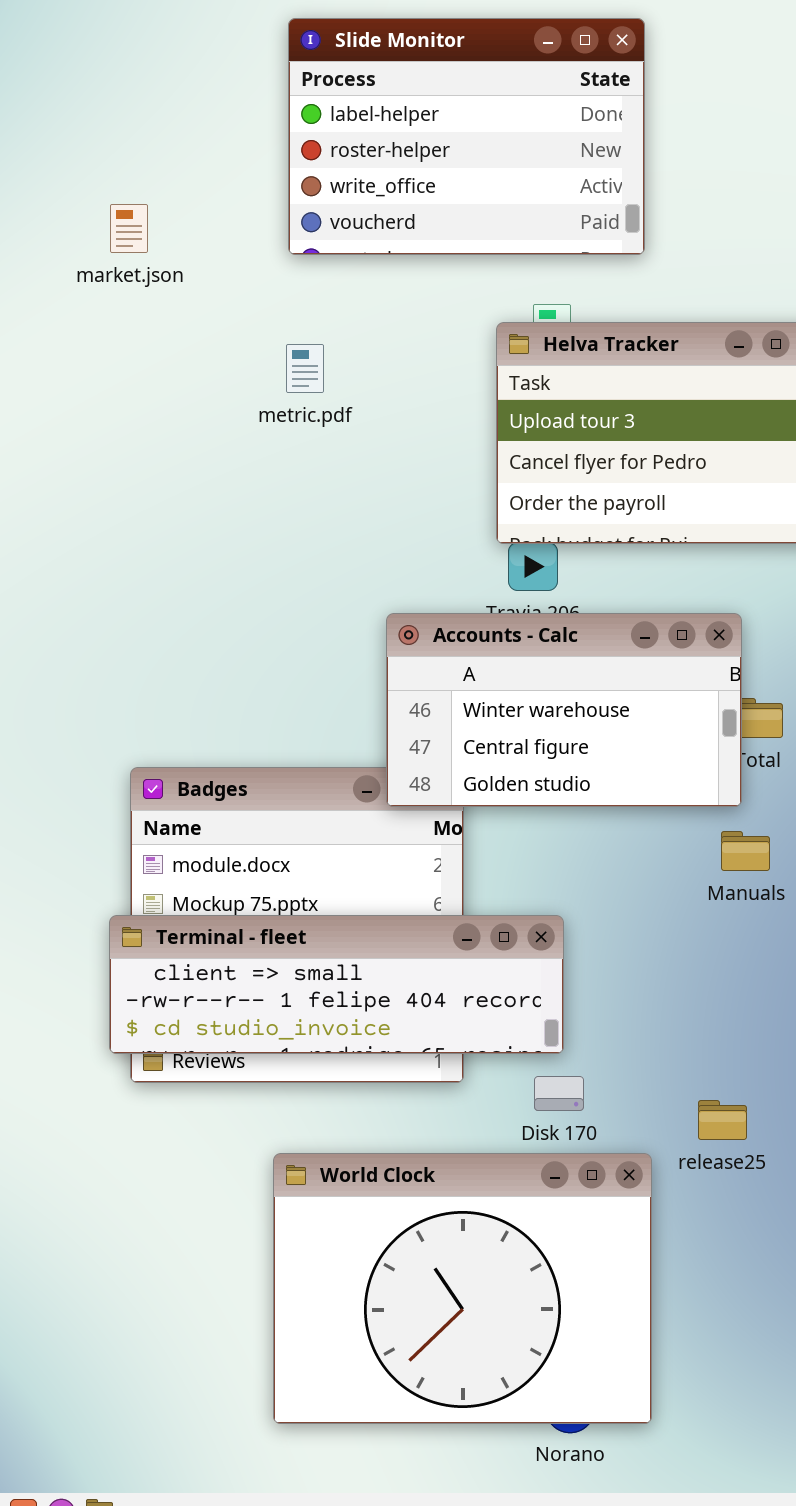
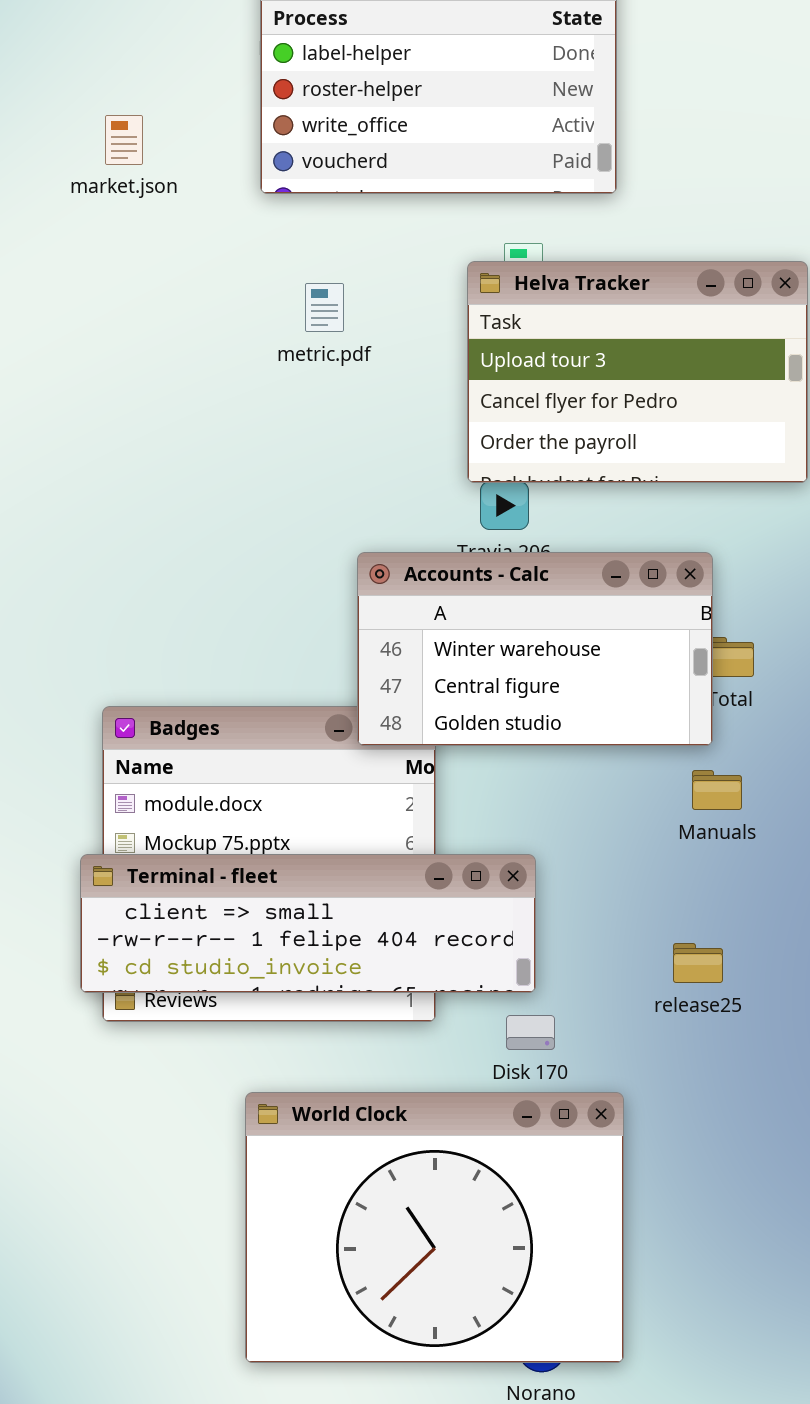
market.json: [110,204,148,253] -> [105,115,143,165], moved
metric.pdf: [286,344,324,393] -> [305,283,344,332], moved
release25: [698,1100,747,1140] -> [673,943,723,983], moved

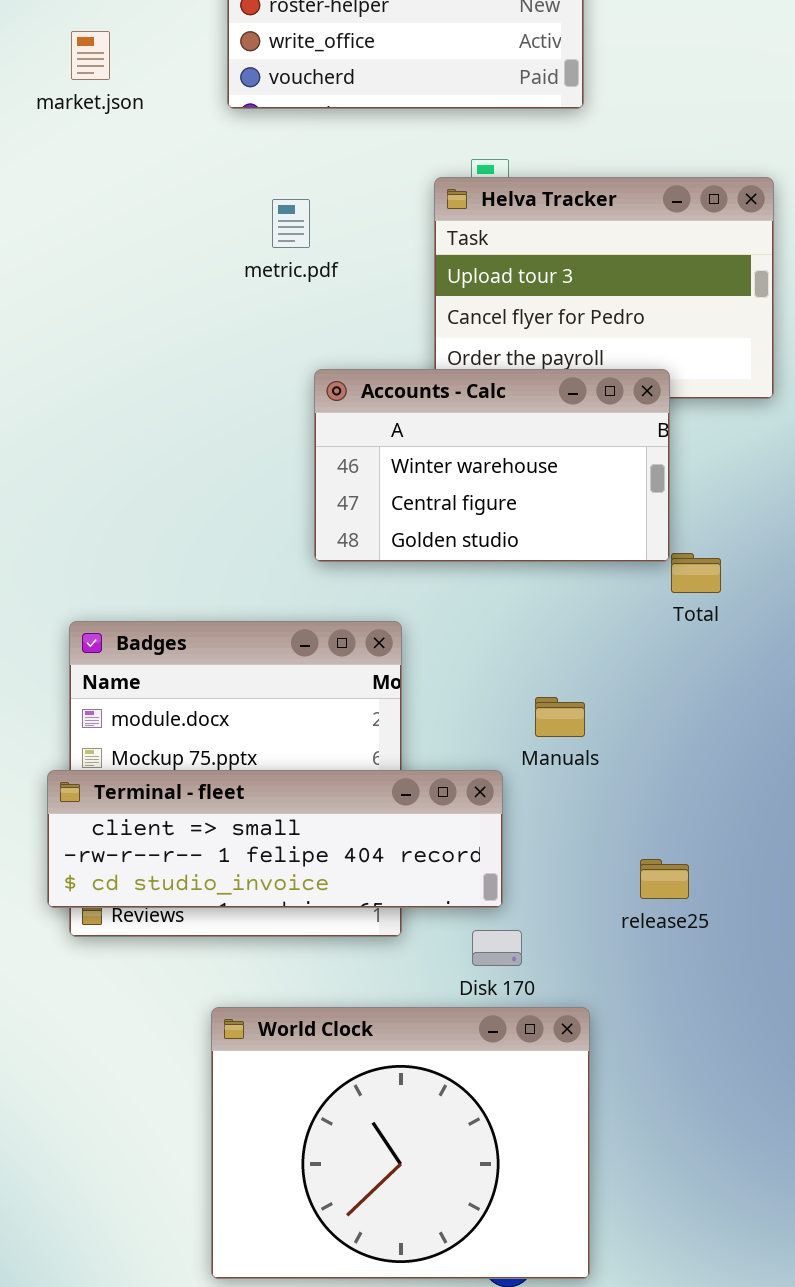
Accounts - Calc: [357,552,713,746] -> [314,369,670,562], moved
Manuals: [692,770,742,810] -> [535,697,585,737], moved

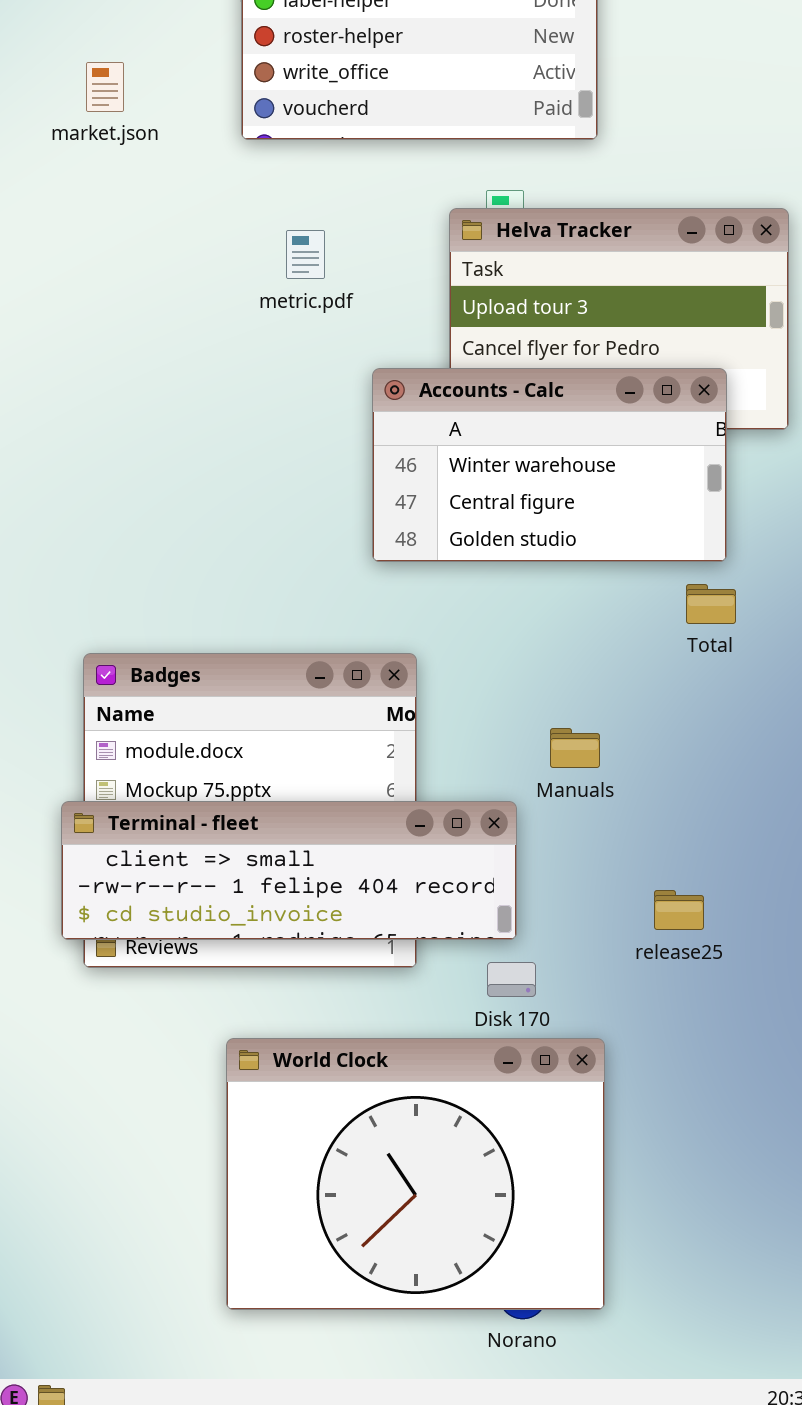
Accounts - Calc: [314,369,670,562] -> [372,368,727,562], moved

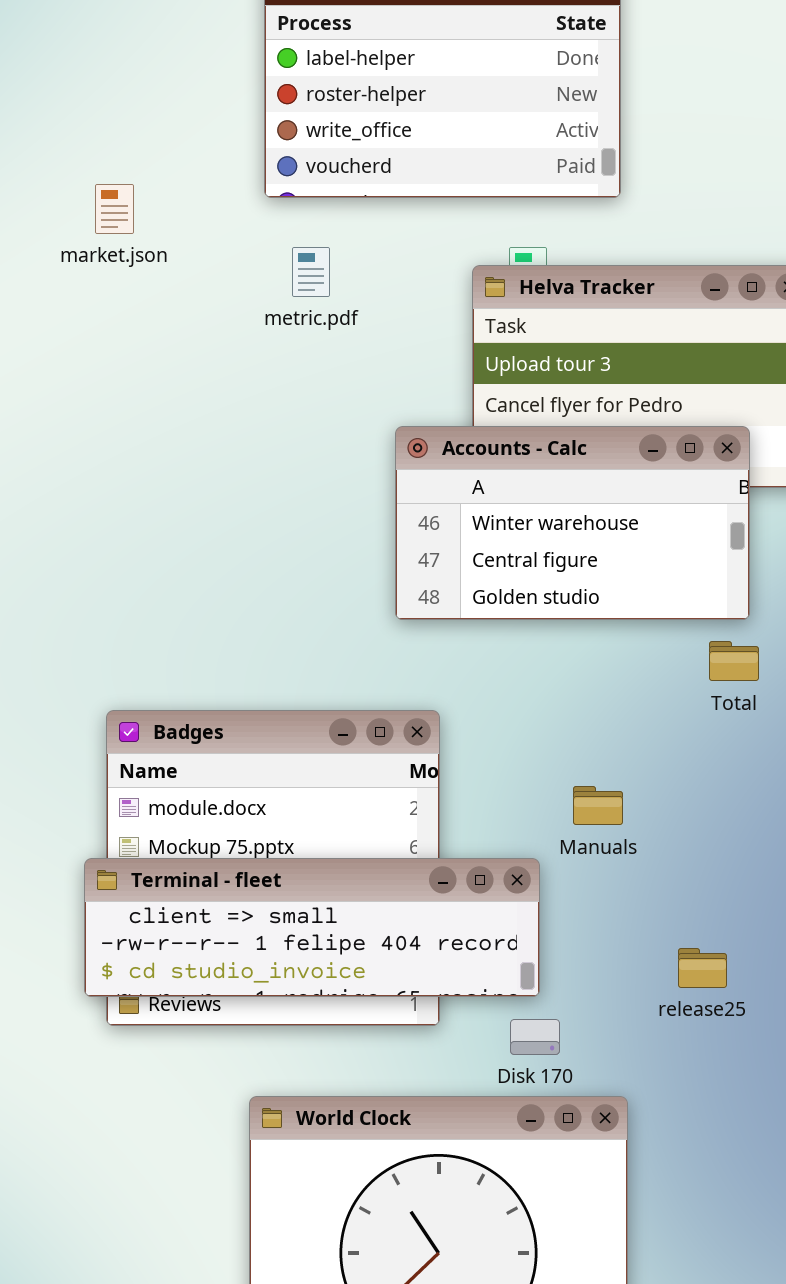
market.json: [86,62,124,112] -> [95,184,134,234], moved
metric.pdf: [286,230,325,279] -> [292,247,330,297], moved

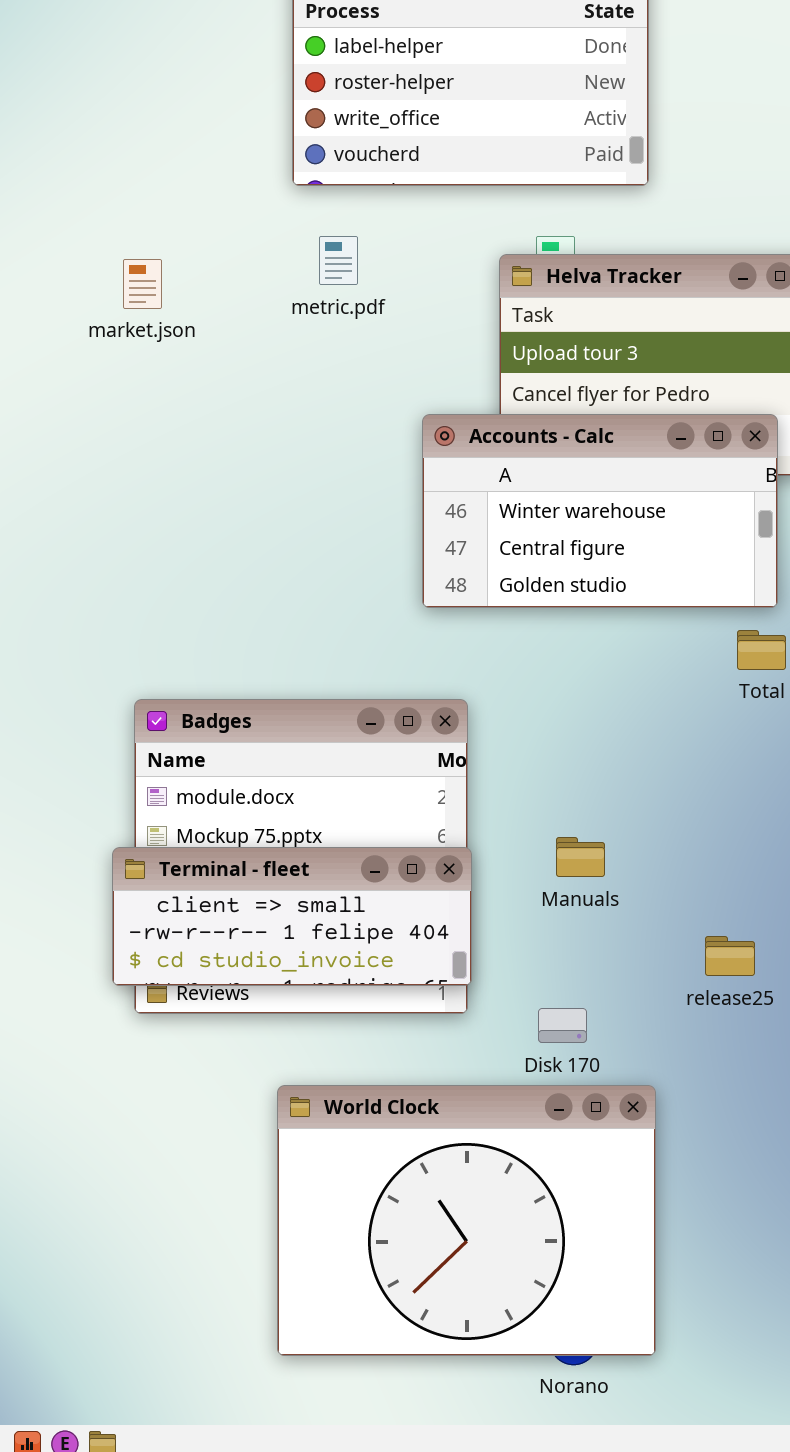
market.json: [95,184,134,234] -> [123,259,162,309], moved
Manuals: [573,786,623,825] -> [556,837,605,877], moved
Terminal - fleet: [84,858,540,997] -> [112,847,472,986], resized

